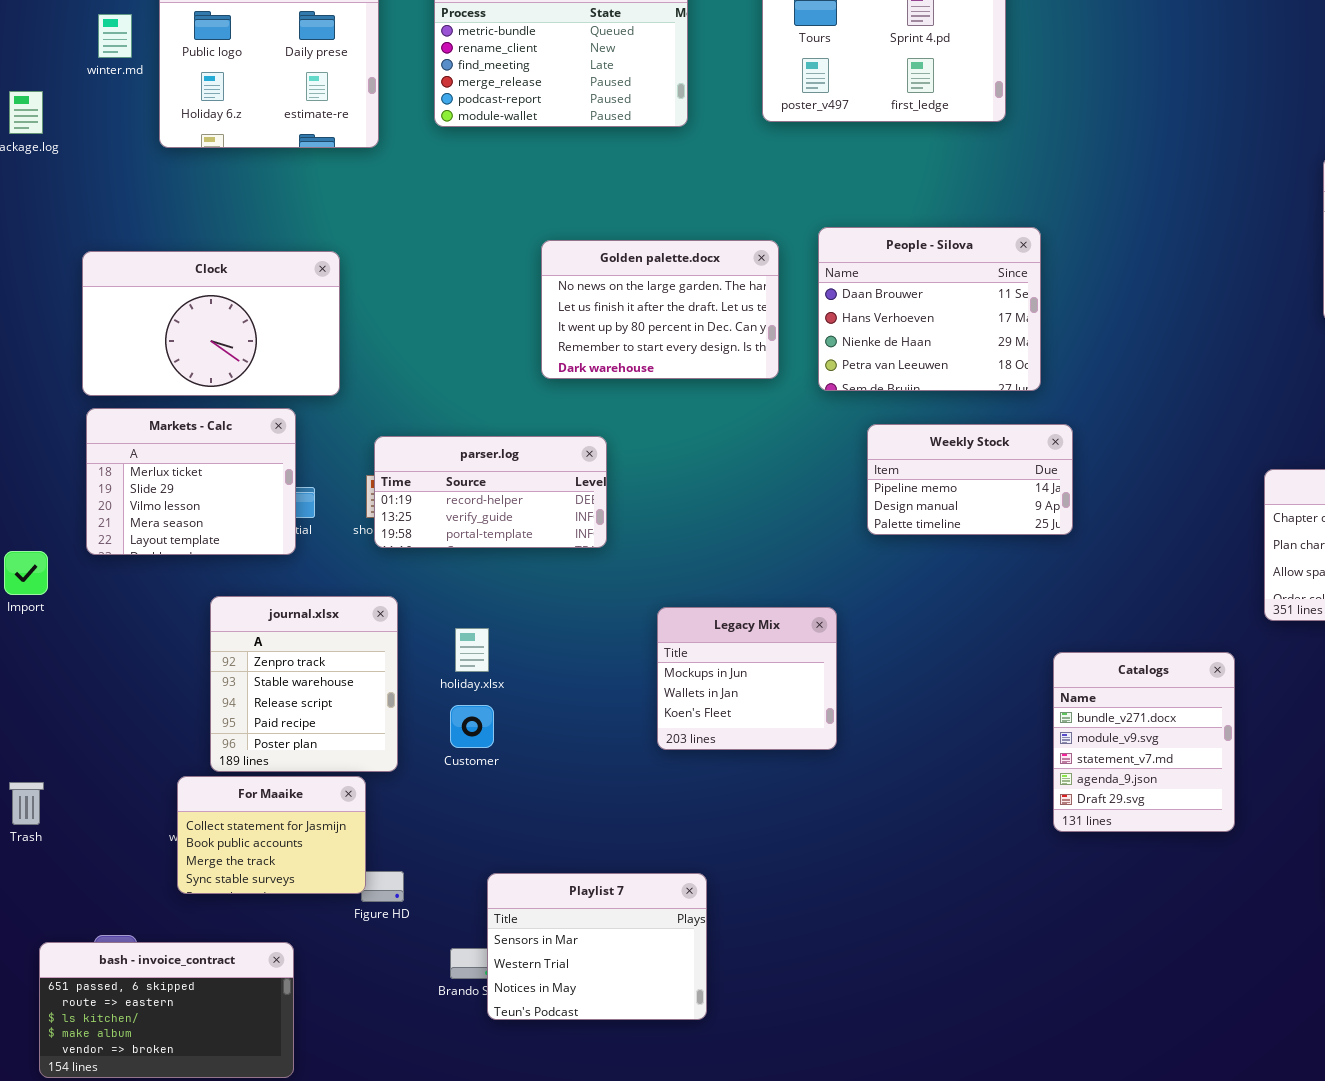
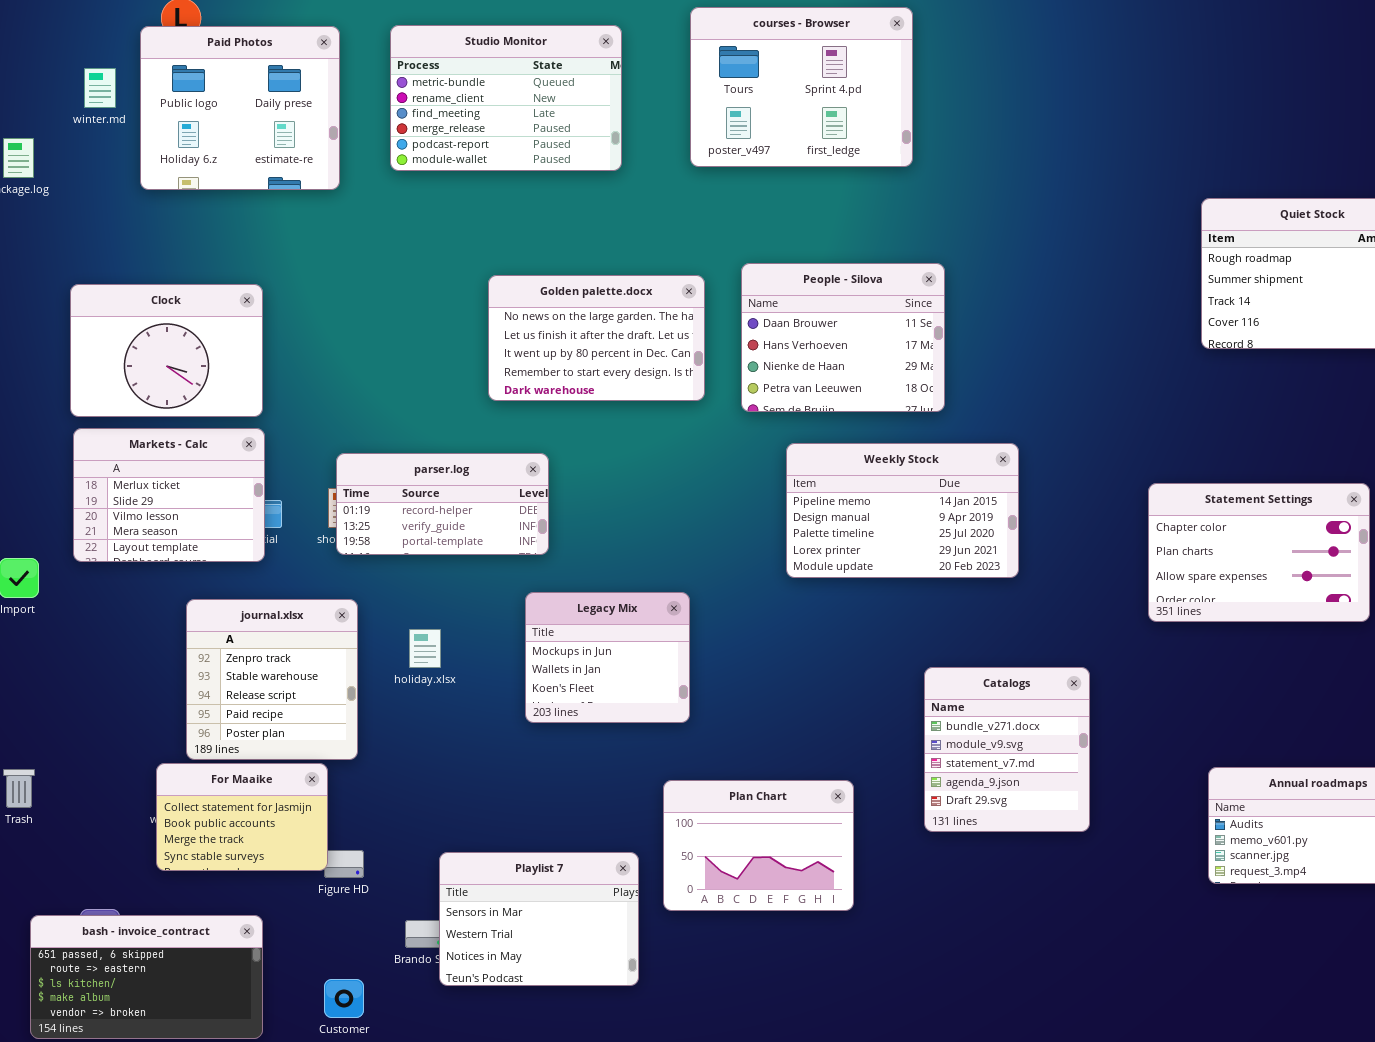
Clock: [82,251,340,396] -> [70,284,263,417], resized
Weekly Stock: [867,424,1073,535] -> [786,443,1019,578], resized
Legacy Mix: [657,607,837,750] -> [525,592,690,723], moved
Catalogs: [1053,652,1235,832] -> [924,667,1090,832], moved
Customer: [450,705,494,748] -> [324,979,364,1018], moved
Plan Chart: none -> [663,780,854,911], opened

